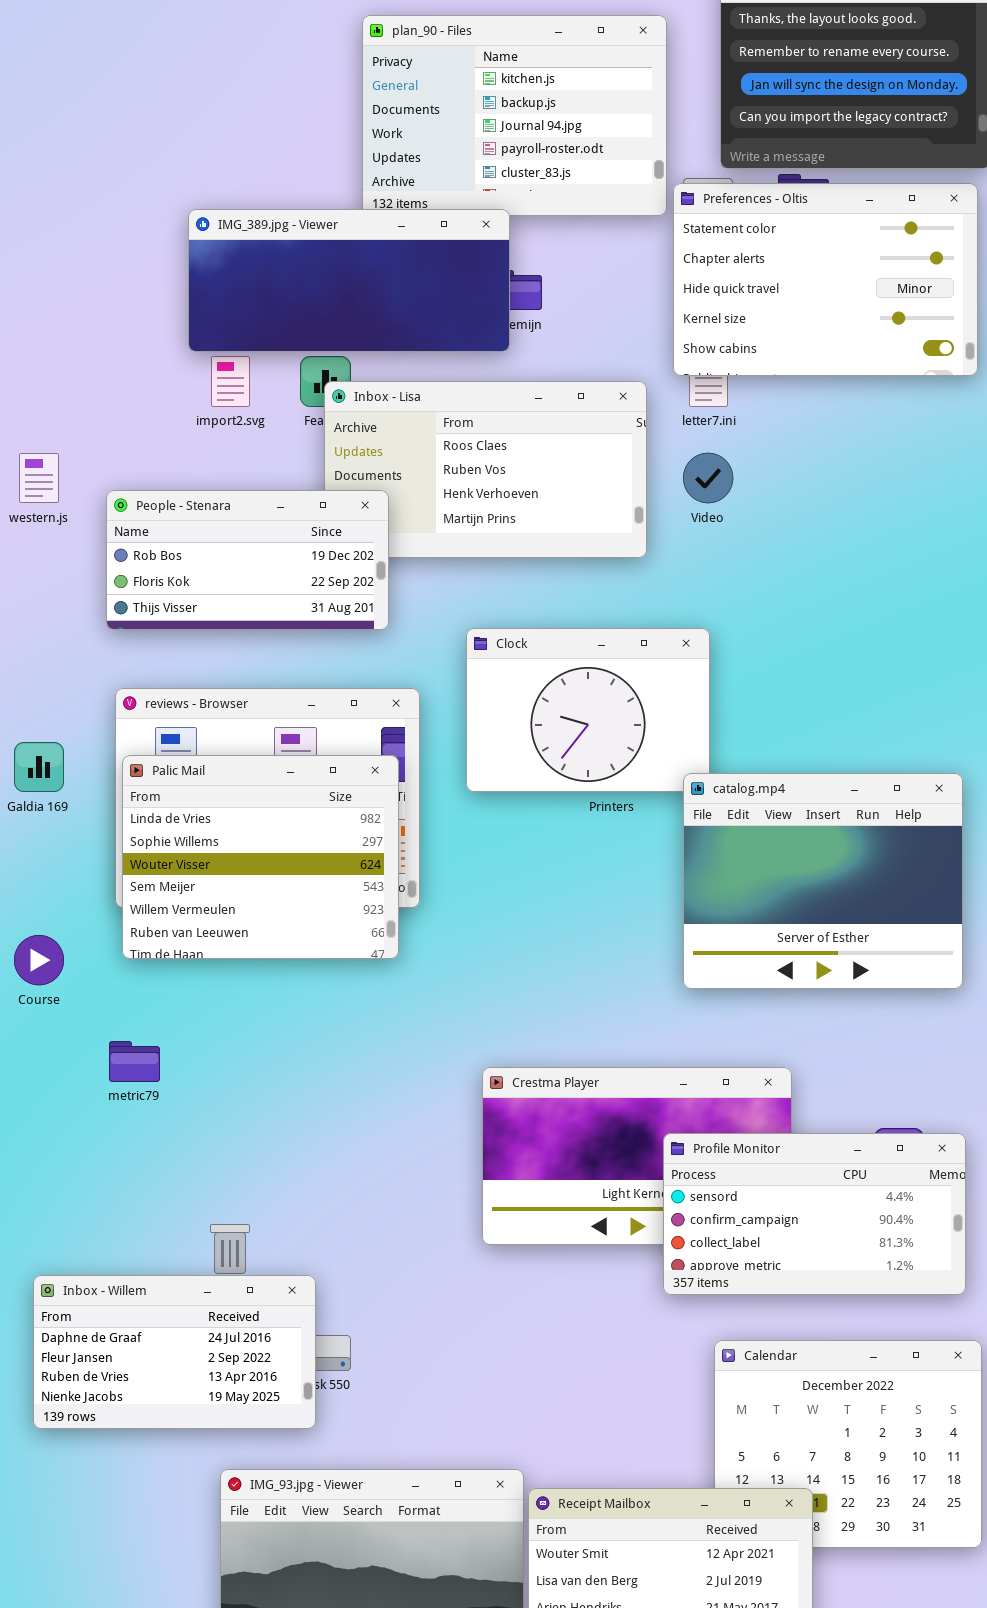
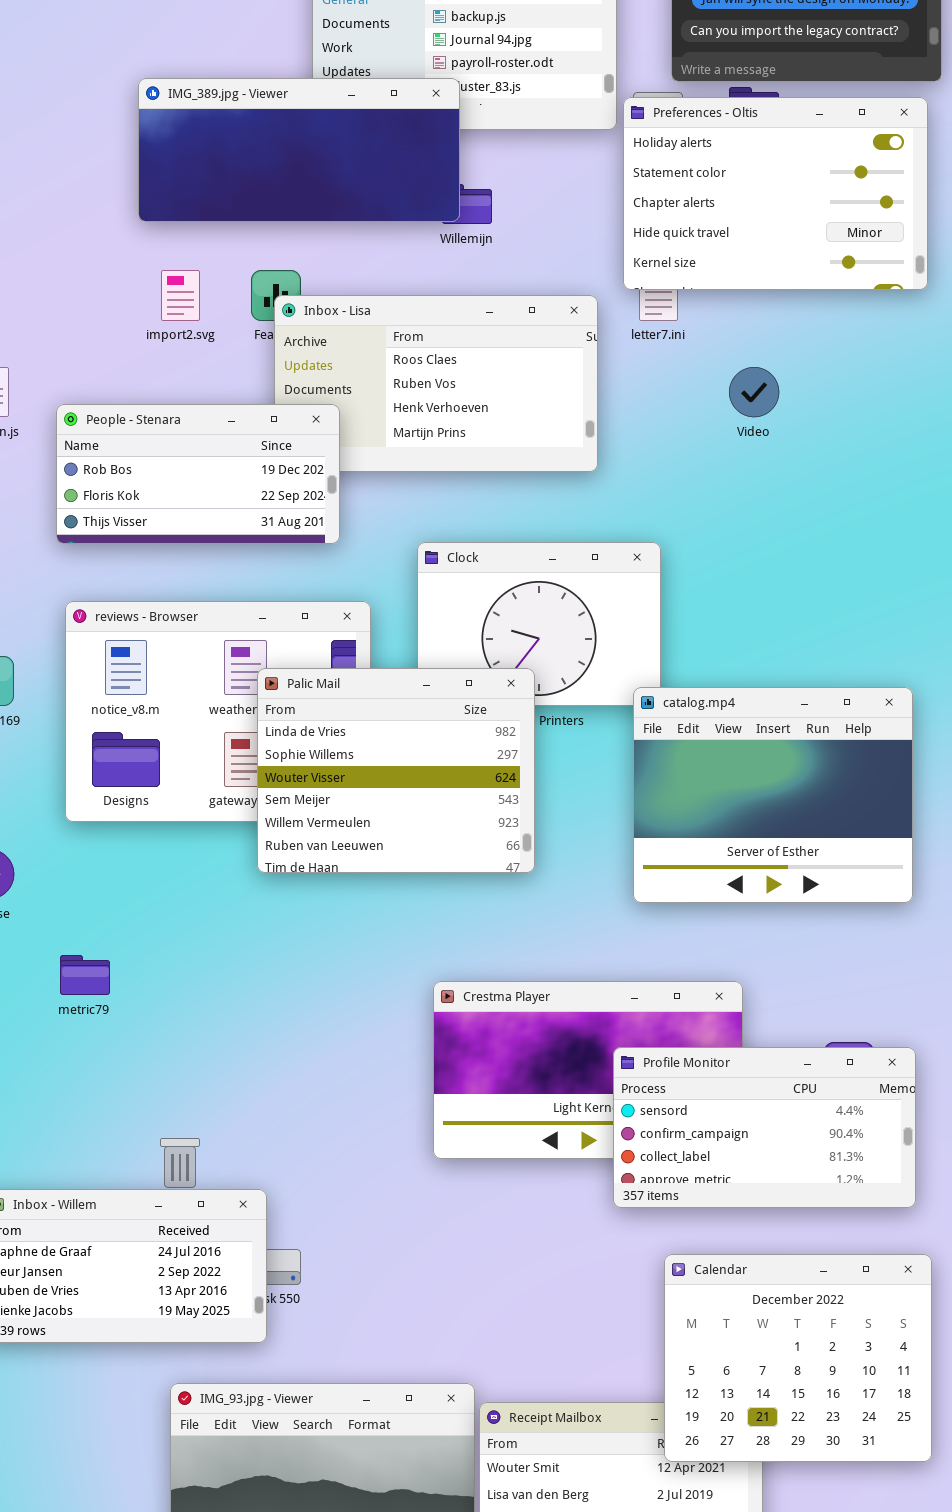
Preferences - Oltis: [673,183,978,376] -> [623,97,928,290], scrolled up 1 row
IMG_389.jpg - Viewer: [188,209,510,352] -> [138,78,460,222], moved
Video: [683,453,733,503] -> [729,367,779,417], moved
Palic Mail: [122,755,399,959] -> [257,668,535,873], moved
Calendar: [714,1340,982,1548] -> [664,1254,932,1462], raised

